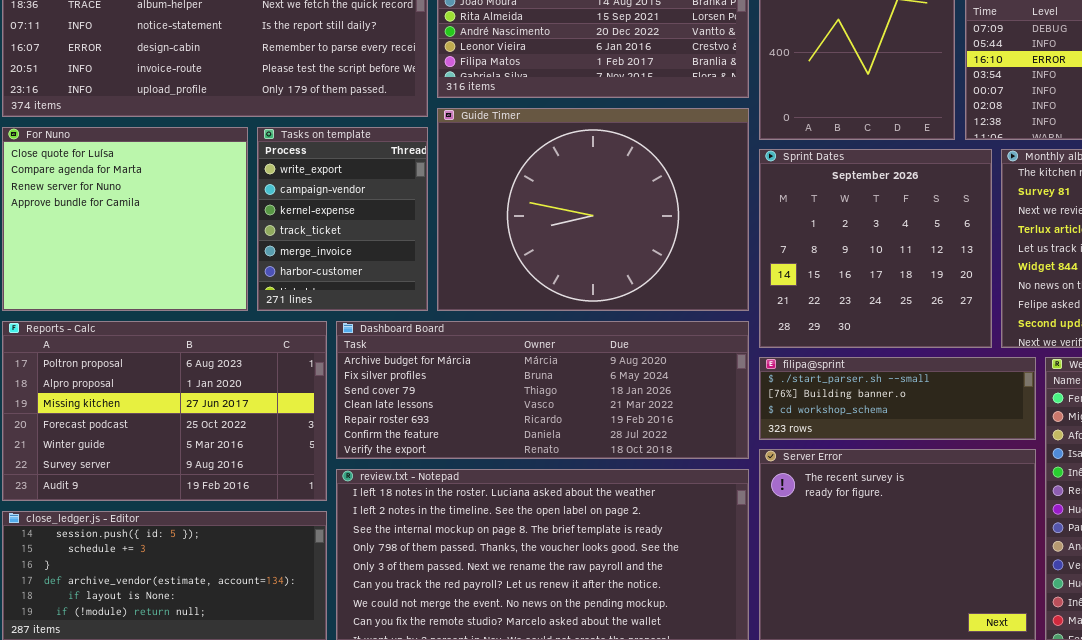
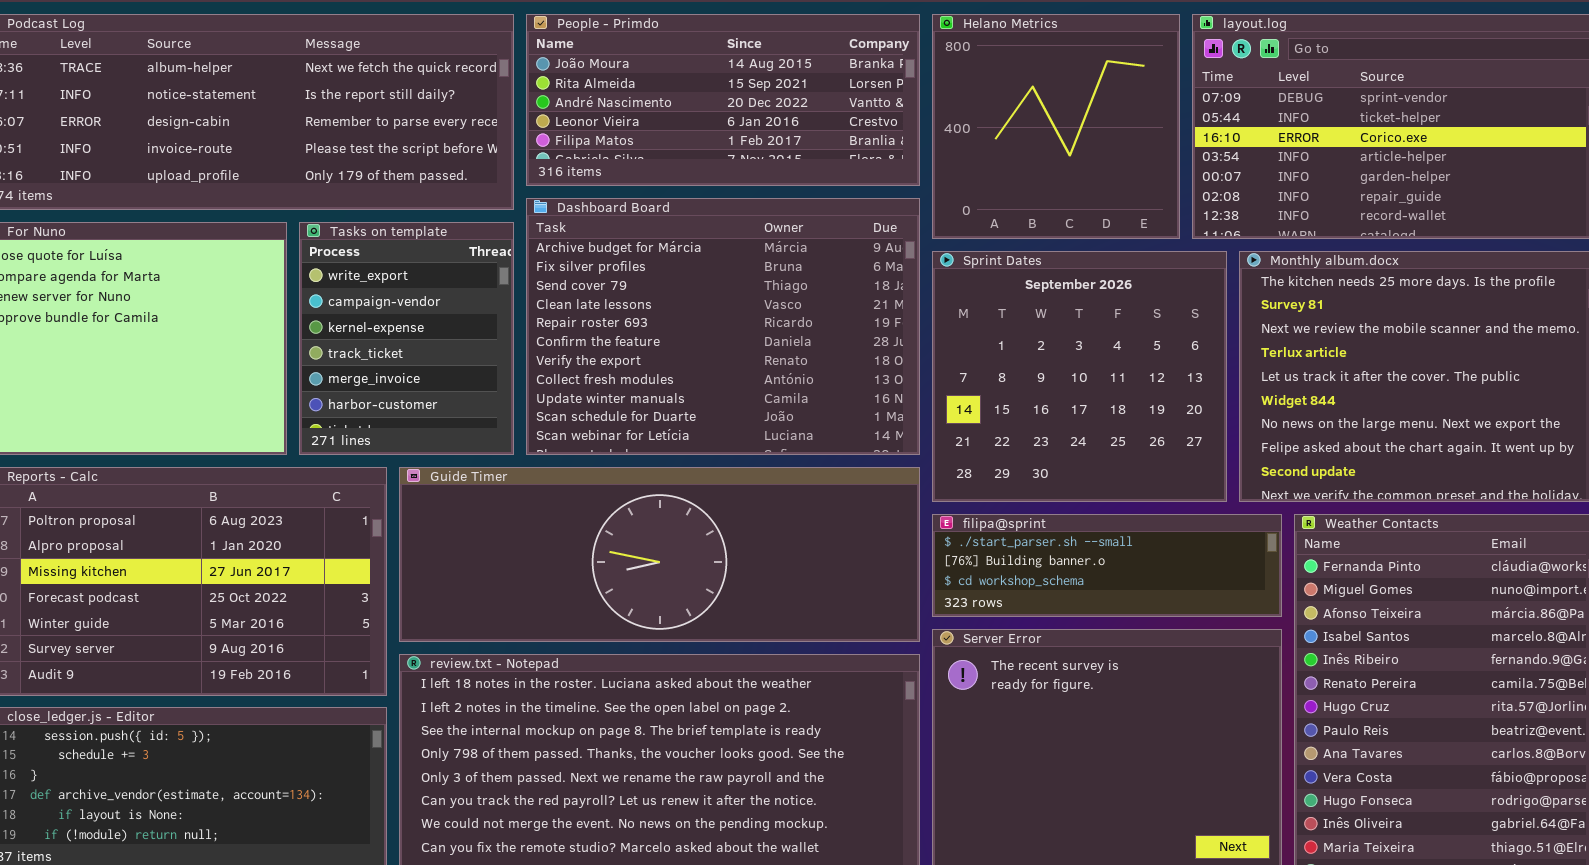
Guide Timer: [437,108,749,311] -> [399,467,920,642], moved, resized
Dashboard Board: [336,321,749,459] -> [526,198,920,455], moved, resized

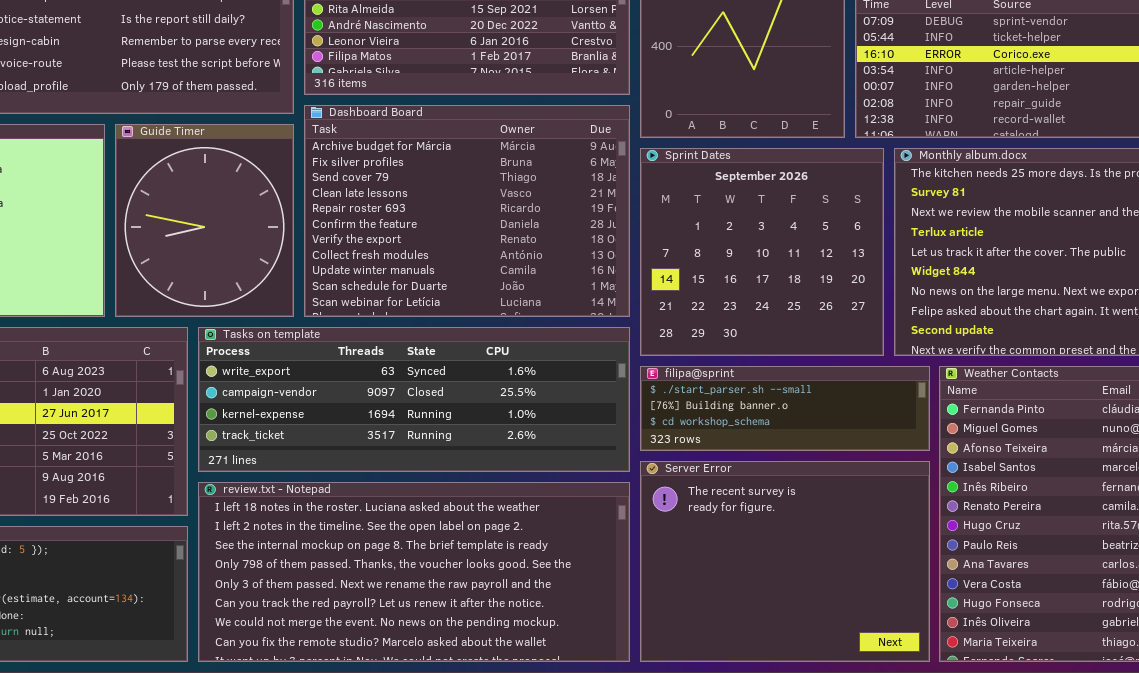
Tasks on template: [299,222,514,455] -> [198,327,630,472], moved, resized
Guide Timer: [399,467,920,642] -> [115,124,294,317], moved, resized

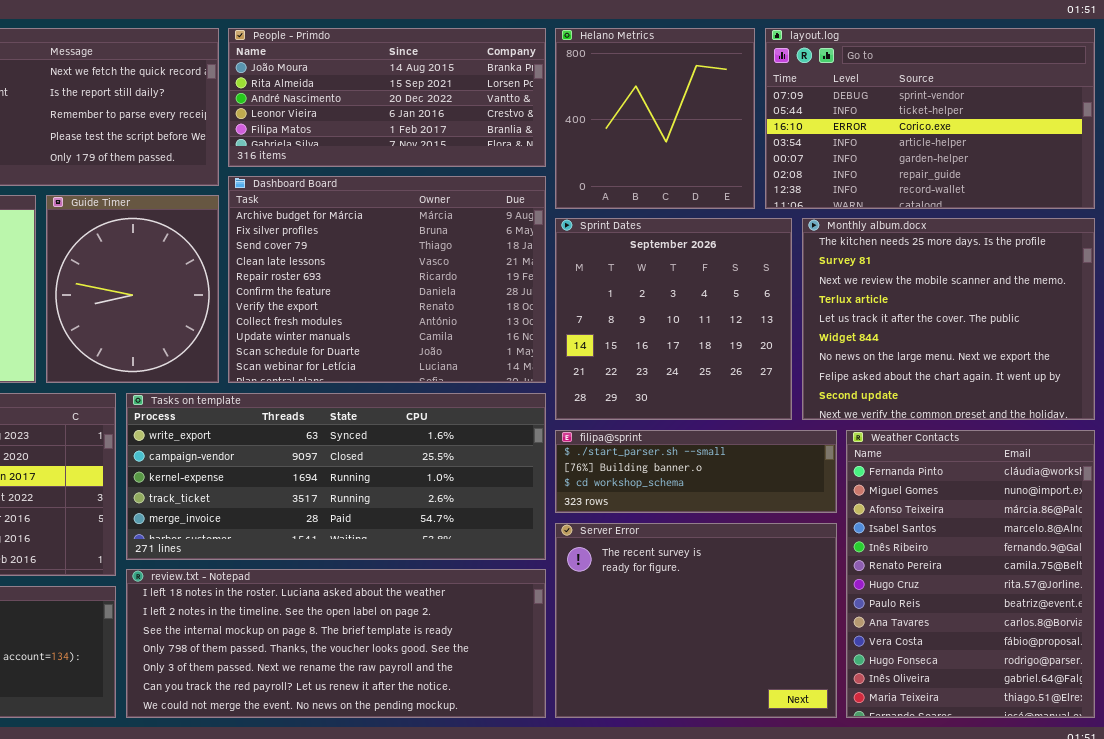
Tasks on template: [198,327,630,472] -> [126,393,546,560], resized
review.txt - Notepad: [198,482,630,662] -> [126,569,546,718], resized

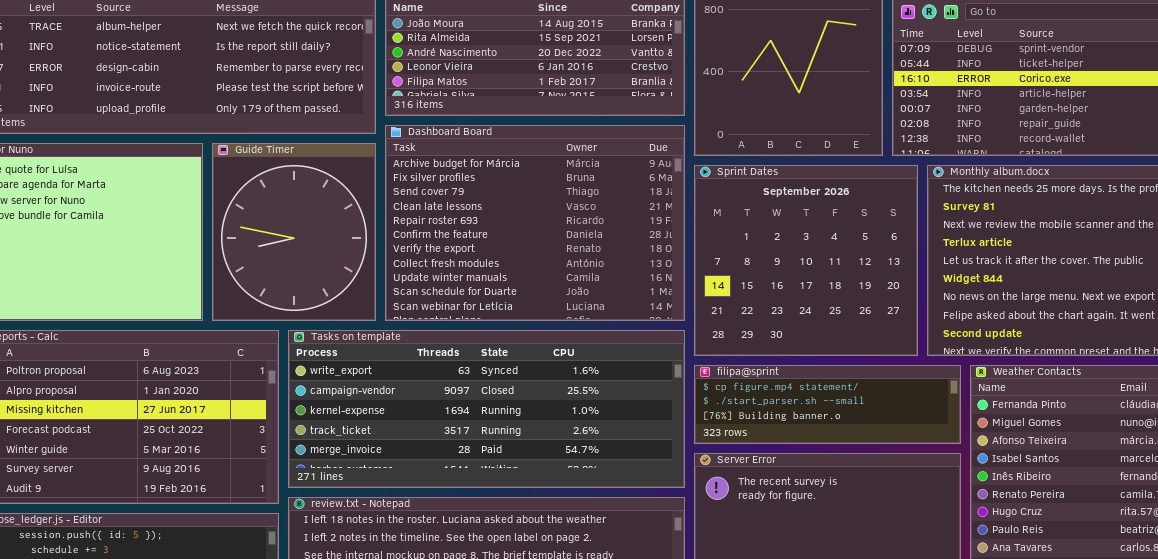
filipa@sprint: [555,430,837,513] -> [694,365,961,444], scrolled up 1 row

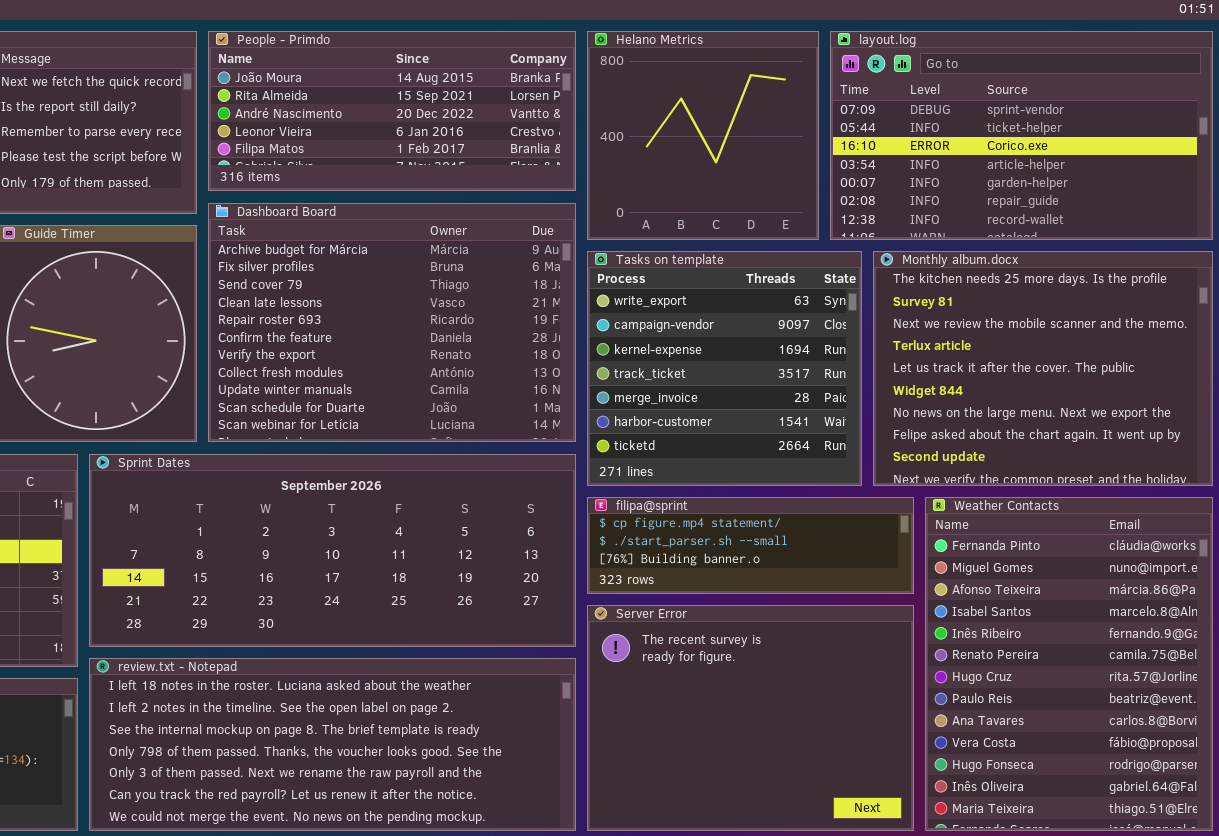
Sprint Dates: [694,165,918,356] -> [89,454,576,647], moved, resized
Tasks on template: [288,330,685,488] -> [587,251,862,486], moved, resized

